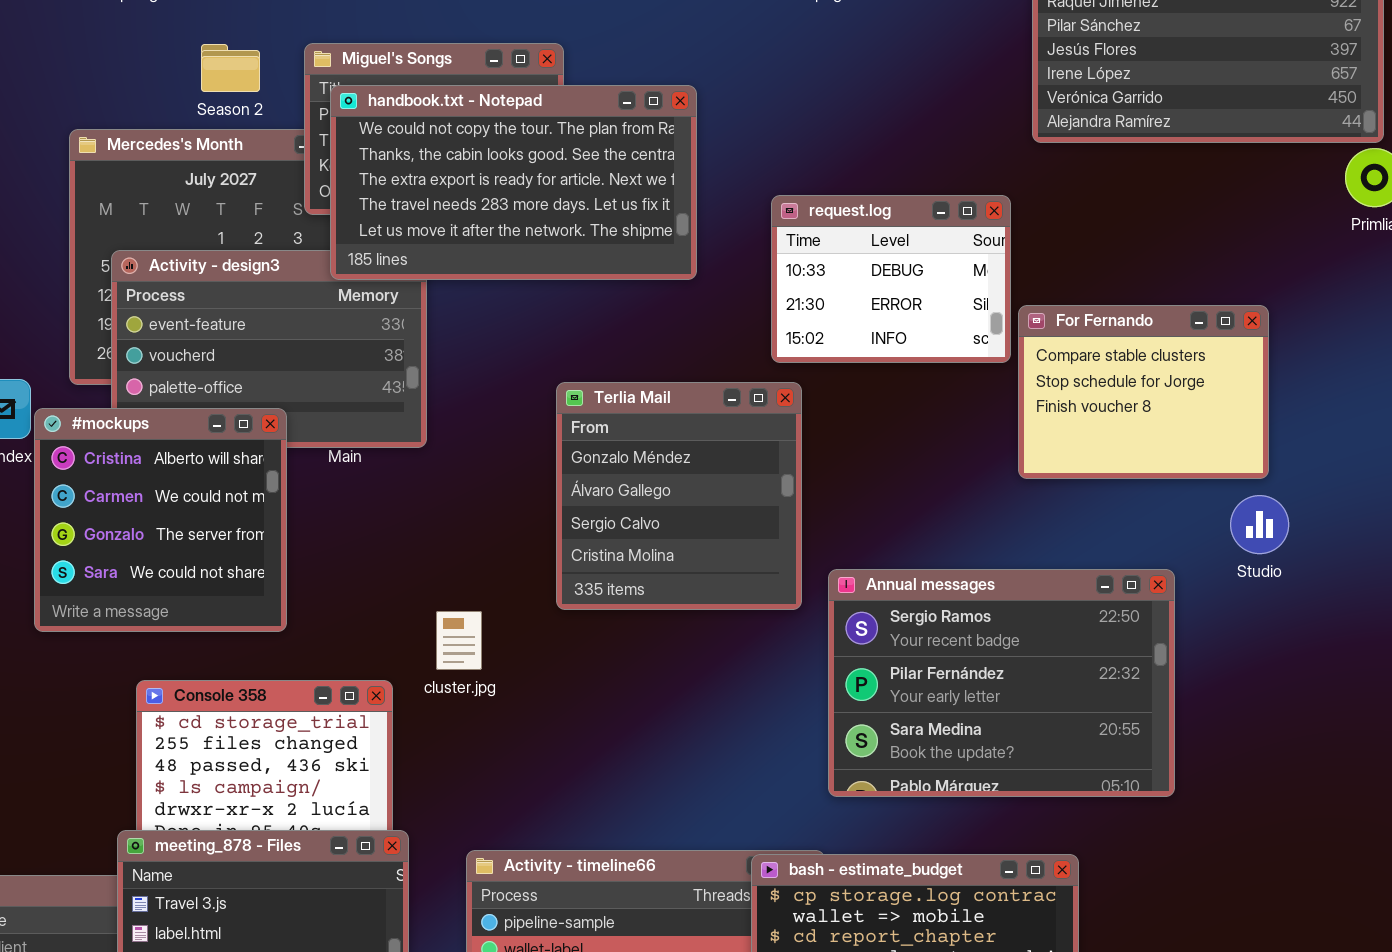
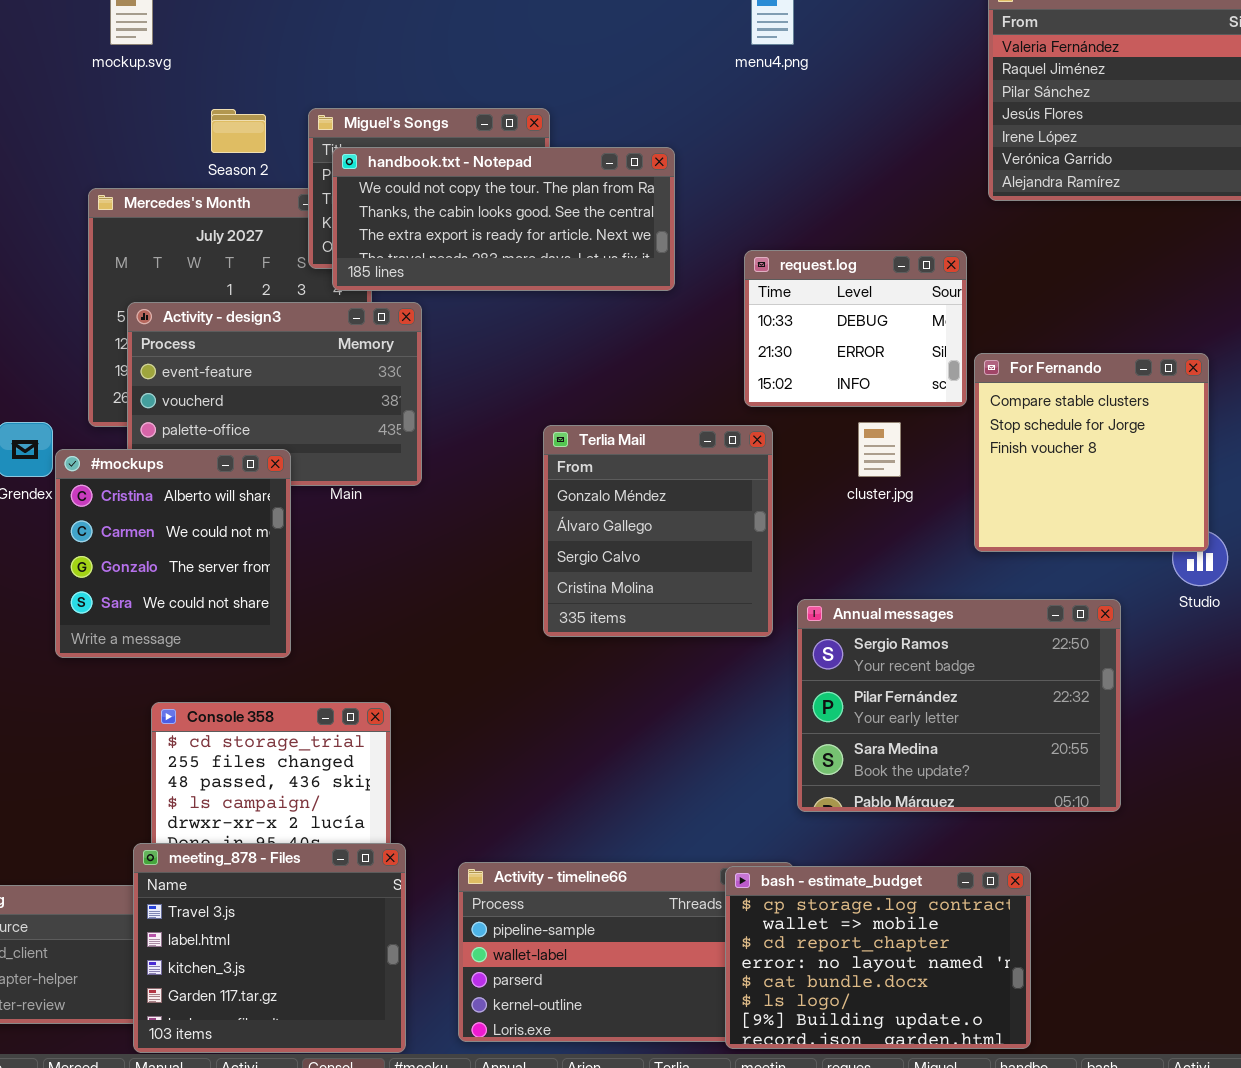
handbook.txt - Notepad: [330,85,697,280] -> [332,147,675,291], resized
For Fernando: [1018,305,1269,479] -> [974,353,1209,552], resized
cluster.jpg: [436,611,482,670] -> [858,422,901,477], moved

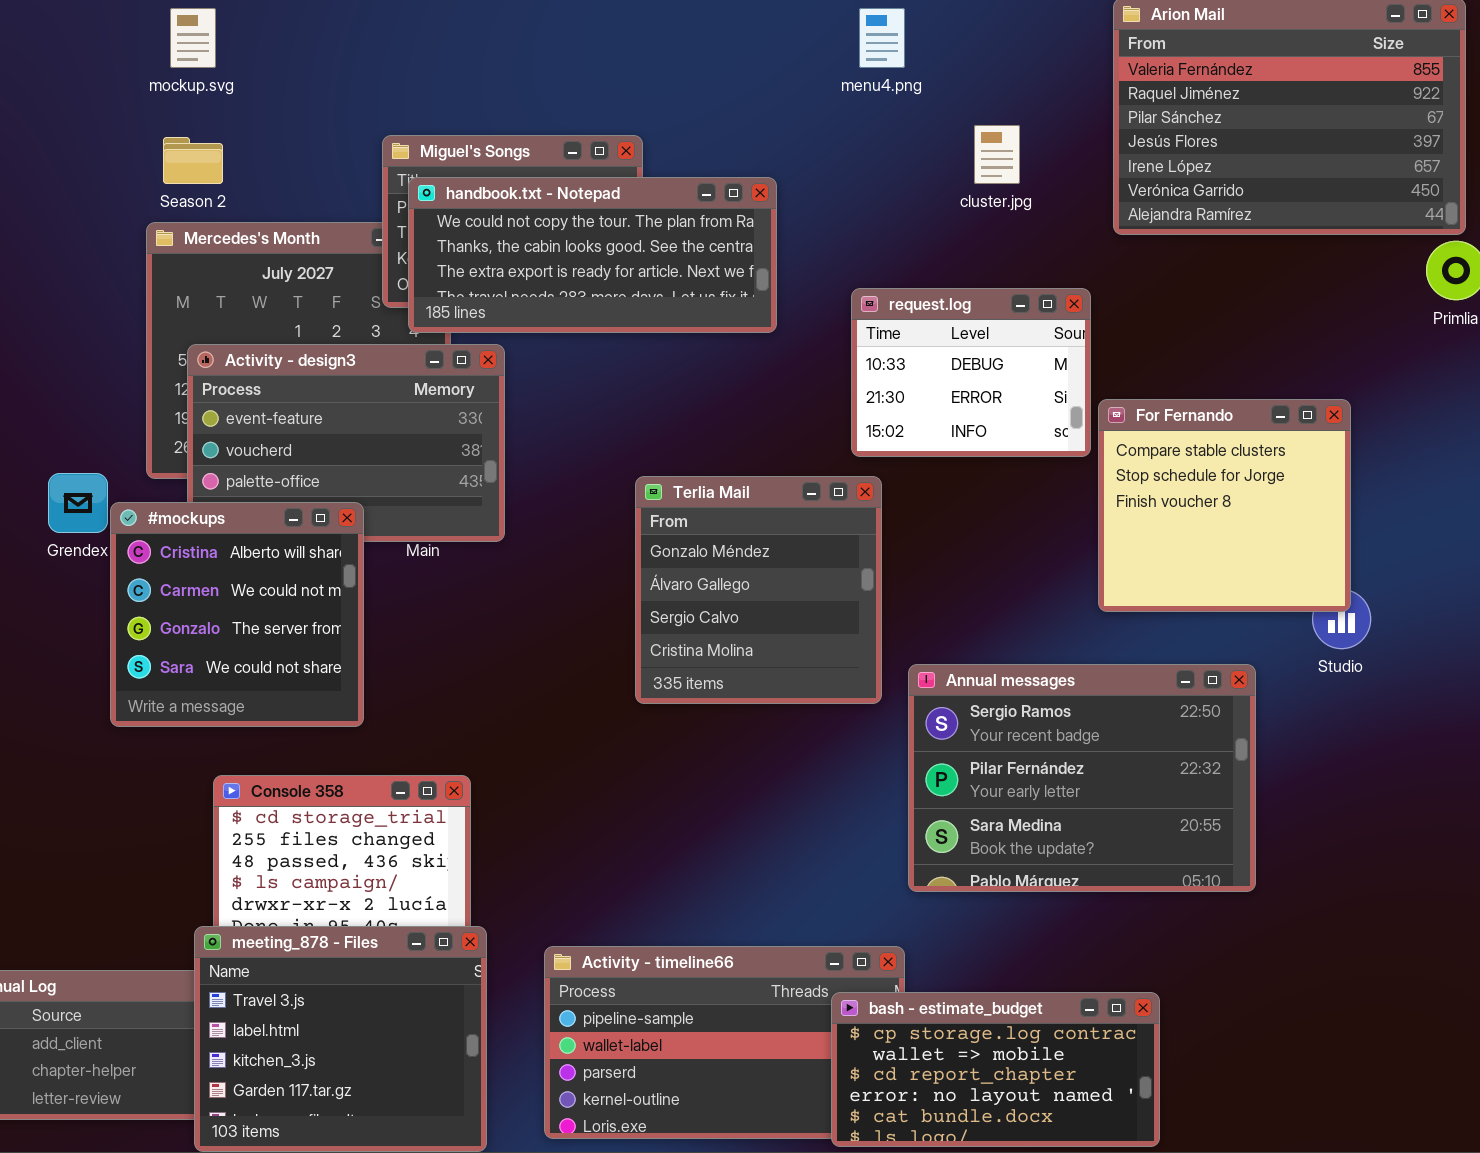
Season 2: [211,109,266,153] -> [163,137,223,184], moved
cluster.jpg: [858,422,901,477] -> [974,125,1020,184], moved
bash - estimate_budget: [725,866,1031,1049] -> [831,992,1160,1147], resized

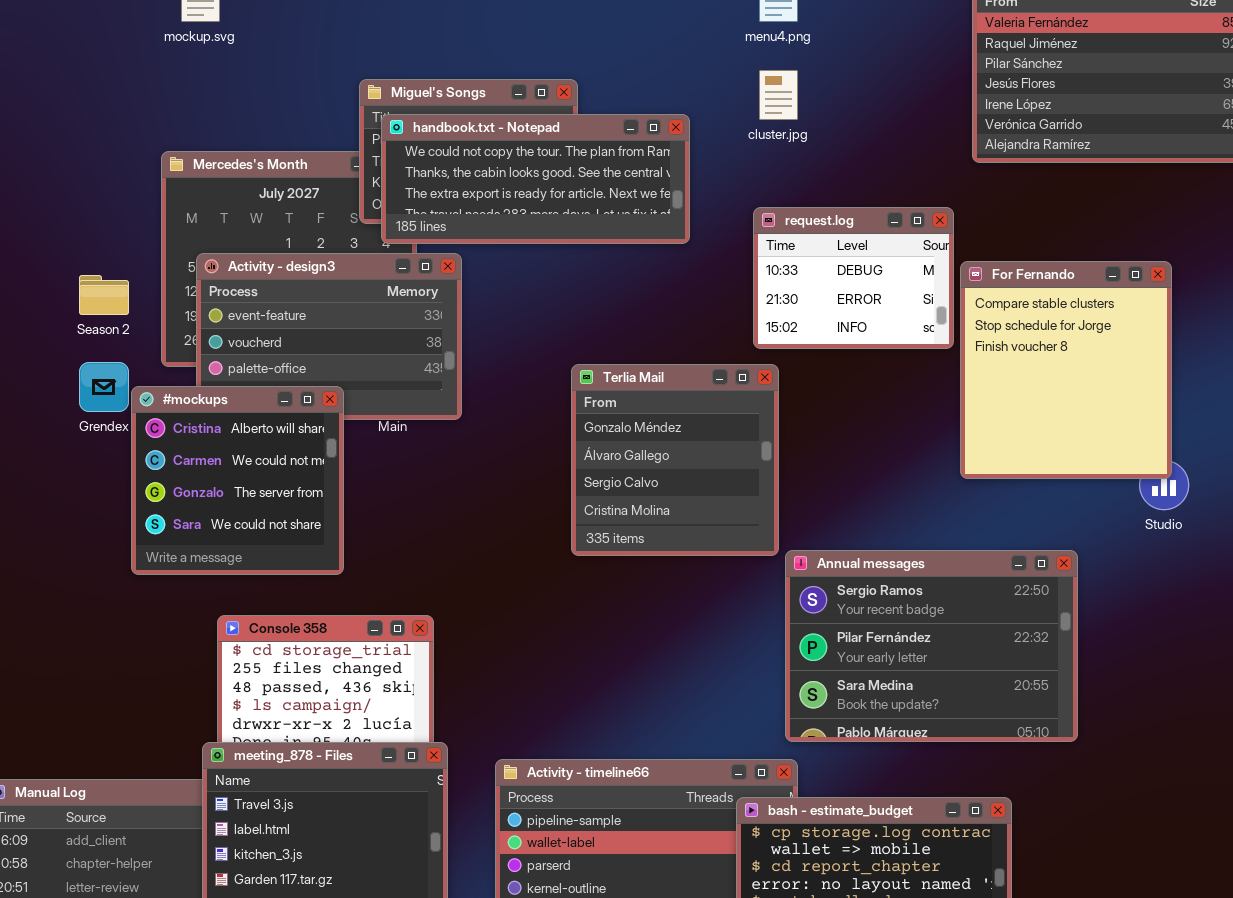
cluster.jpg: [974,125,1020,184] -> [759,70,798,120], moved
Season 2: [163,137,223,184] -> [79,275,129,315], moved
For Fernando: [1098,399,1351,612] -> [960,261,1172,479], resized
Annual messages: [908,664,1256,892] -> [785,550,1078,742], moved

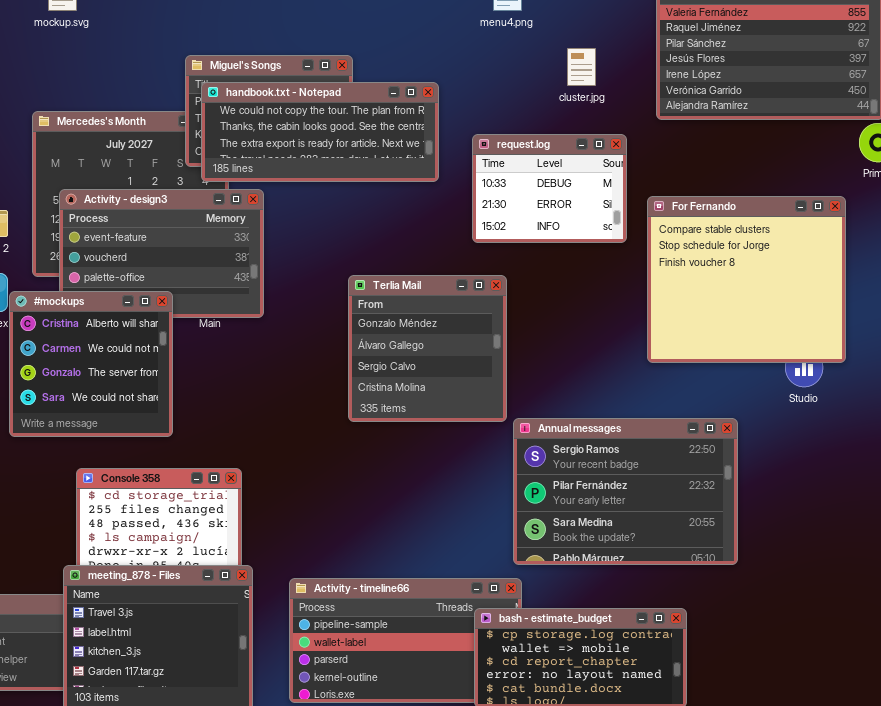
cluster.jpg: [759,70,798,120] -> [567,48,596,86], moved
request.log: [753,207,954,349] -> [472,134,627,243], moved
For Fernando: [960,261,1172,479] -> [647,196,846,363], resized

